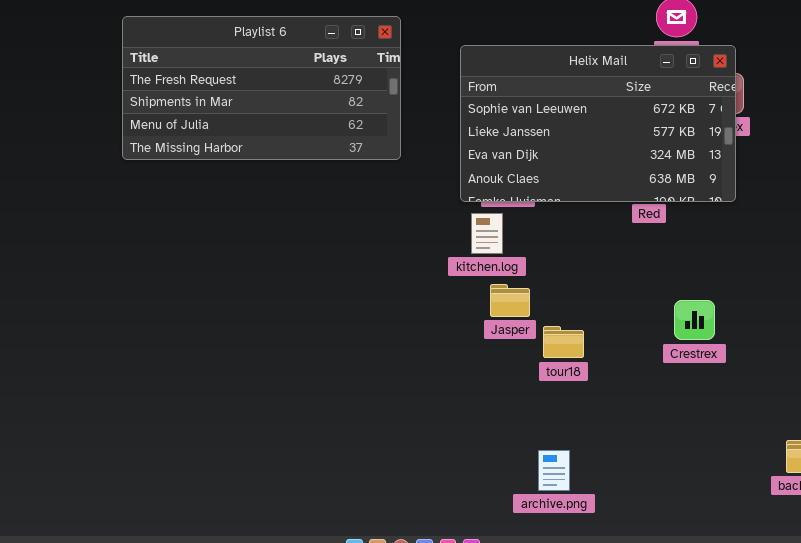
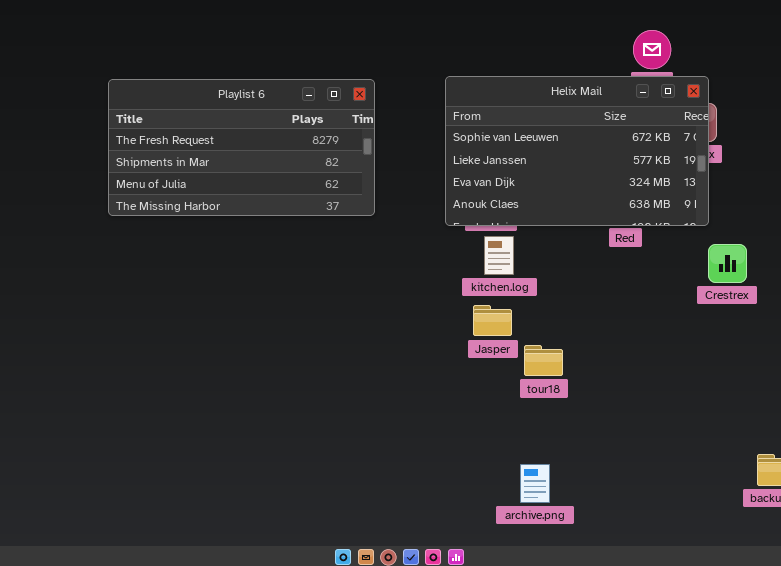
Playlist 6: [122,16,401,160] -> [108,79,375,216], moved
kitchen.log: [471,213,503,254] -> [484,236,514,275], moved
Crestrex: [674,300,715,340] -> [708,244,747,283], moved

